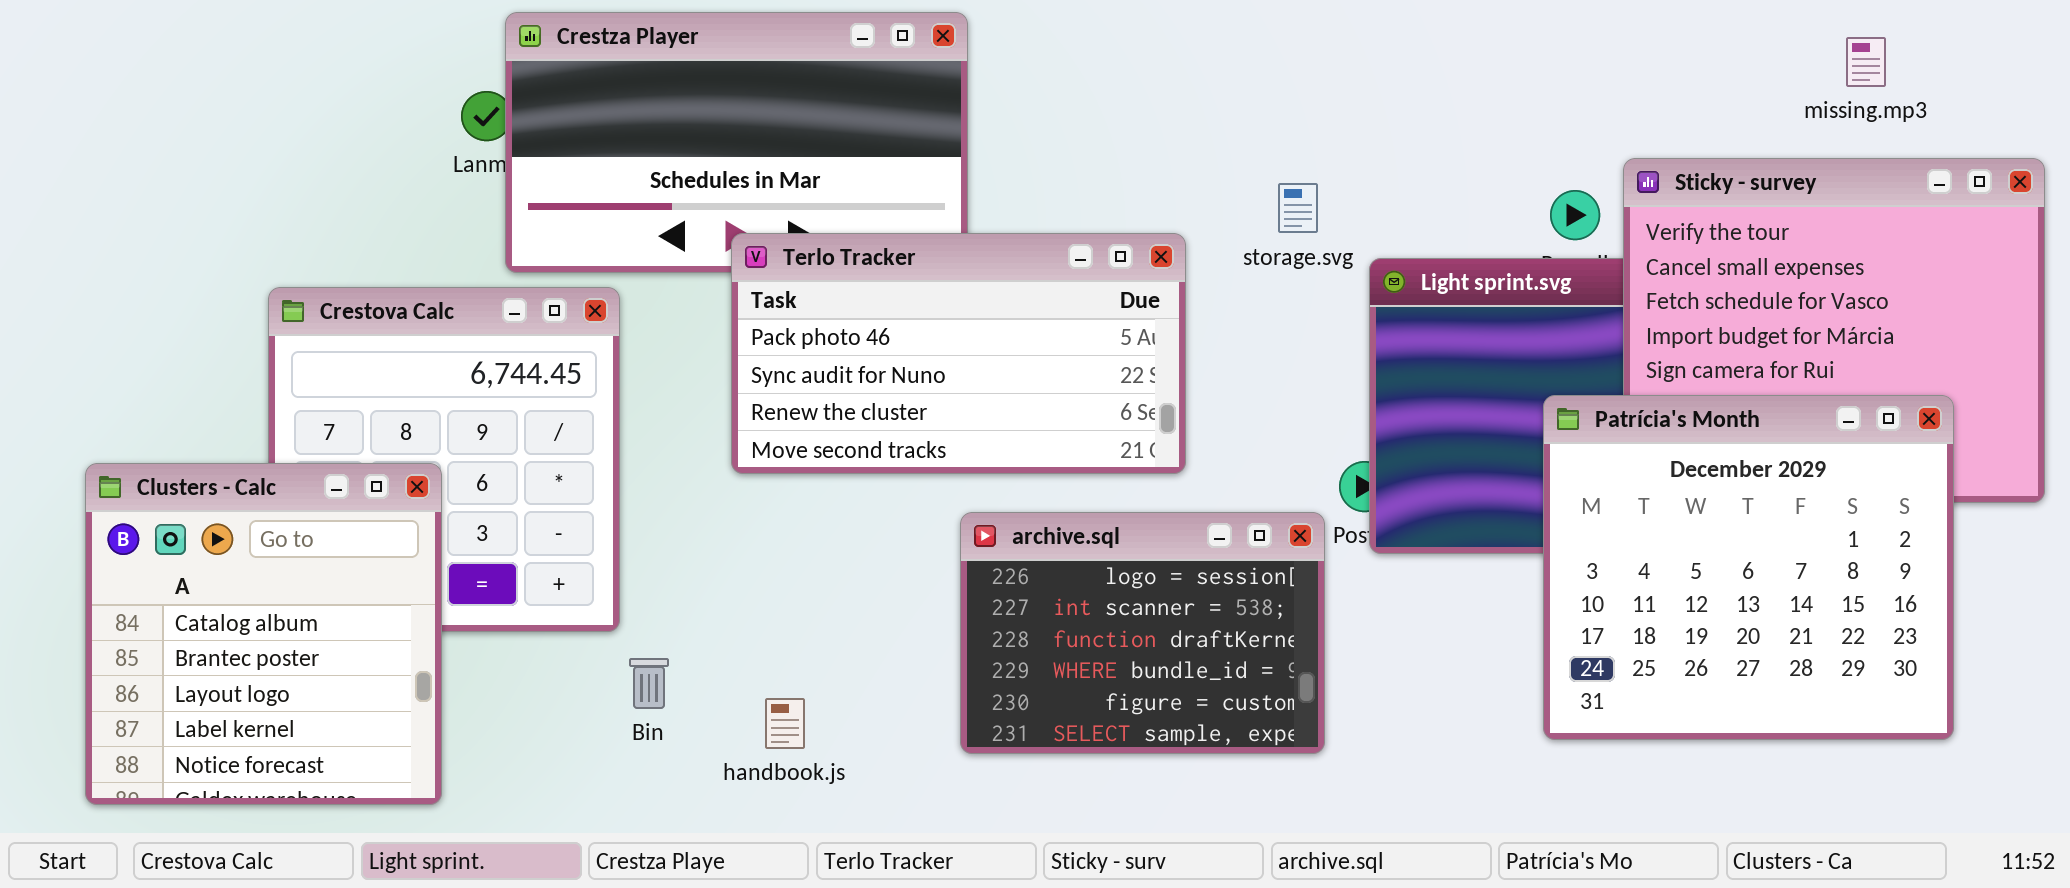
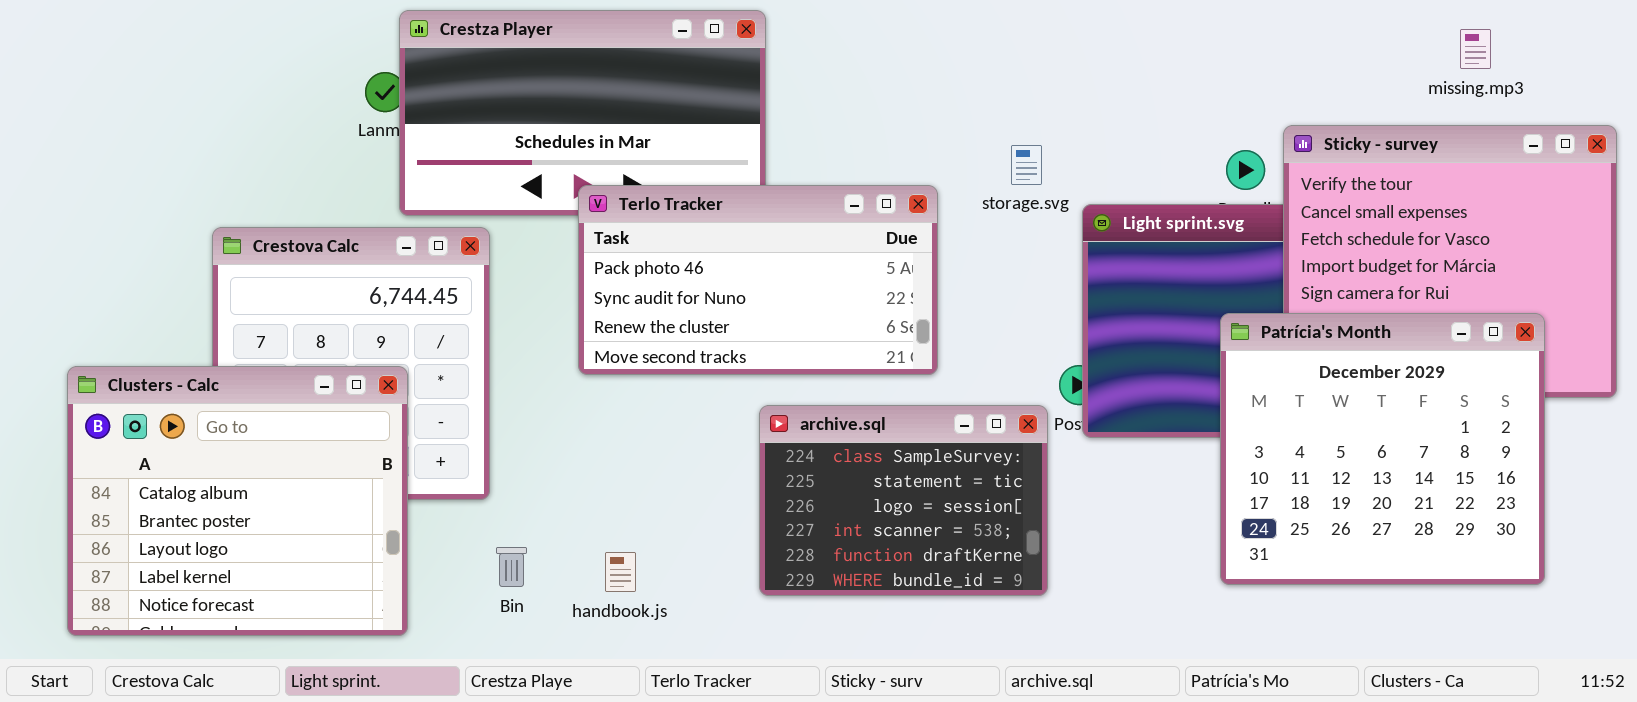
Clusters - Calc: [85,463,442,805] -> [67,366,408,636], resized
archive.sql: [960,512,1325,754] -> [759,405,1048,596], scrolled up 2 rows
Bin: [629,658,669,709] -> [496,547,527,587], moved

